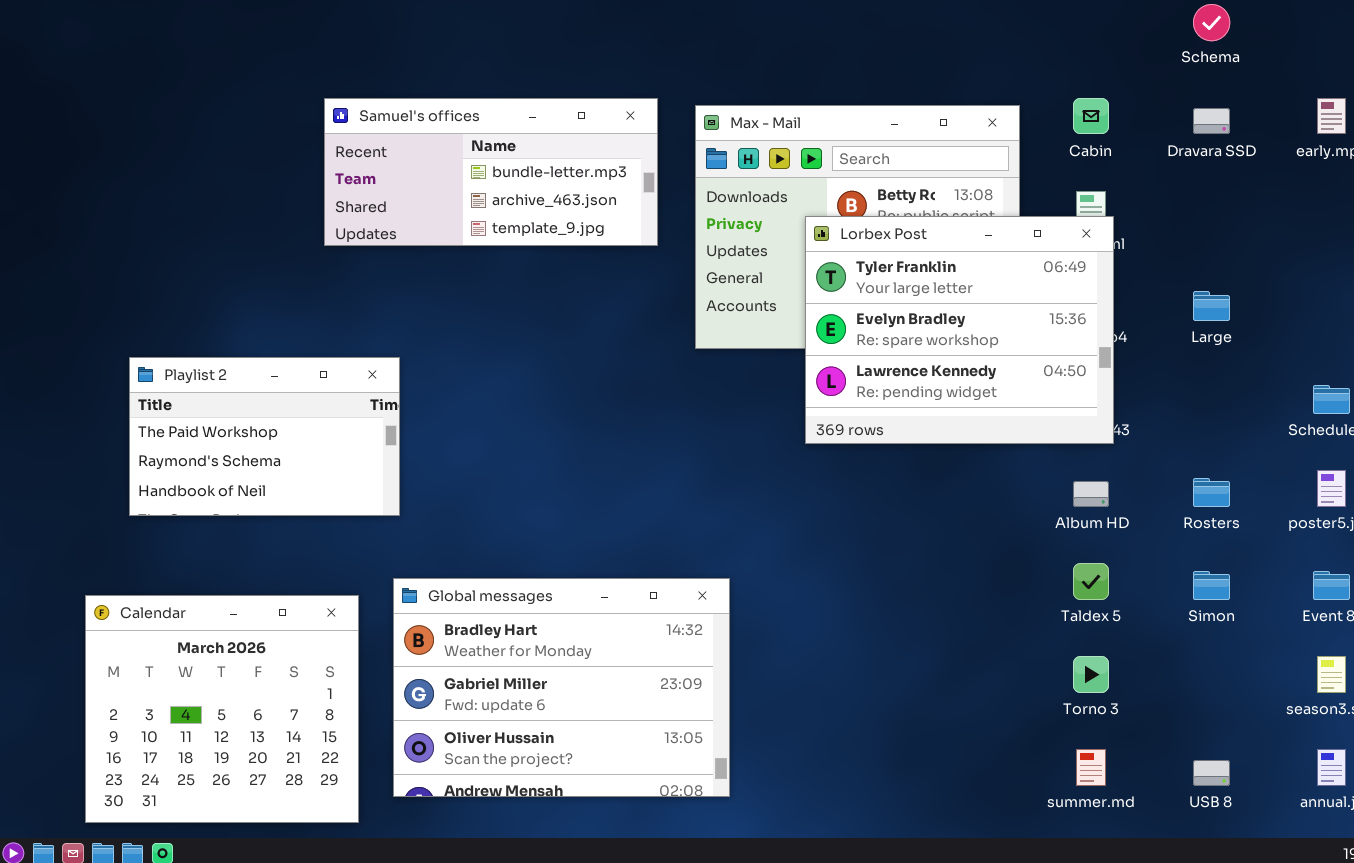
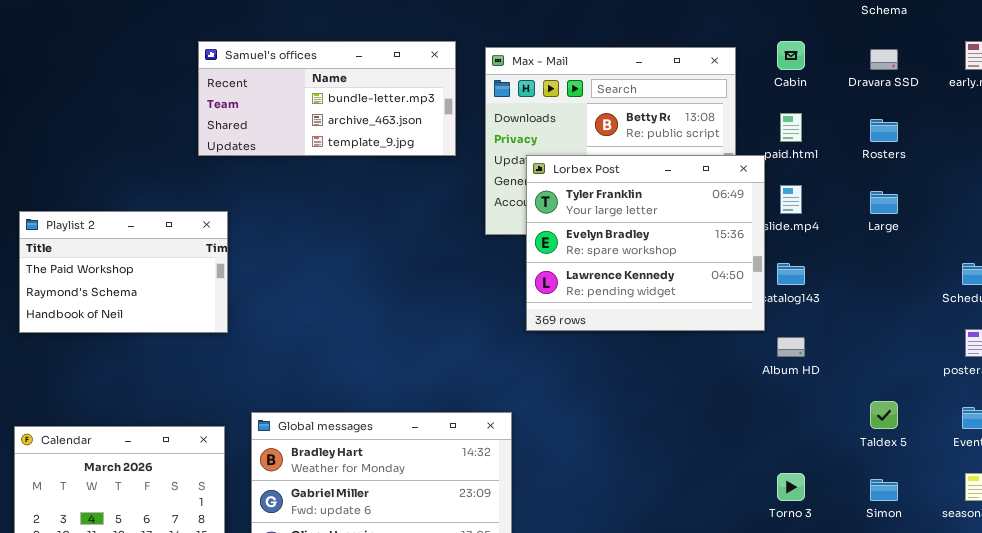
Lorbex Post: [805,216,1114,444] -> [526,155,765,331], moved
Playlist 2: [129,357,400,516] -> [19,211,228,333], moved
Rosters: [1193,478,1230,507] -> [870,119,898,142], moved
Taldex 5: [1073,563,1109,600] -> [870,401,898,429], moved
Simon: [1193,571,1230,600] -> [870,479,898,501], moved

